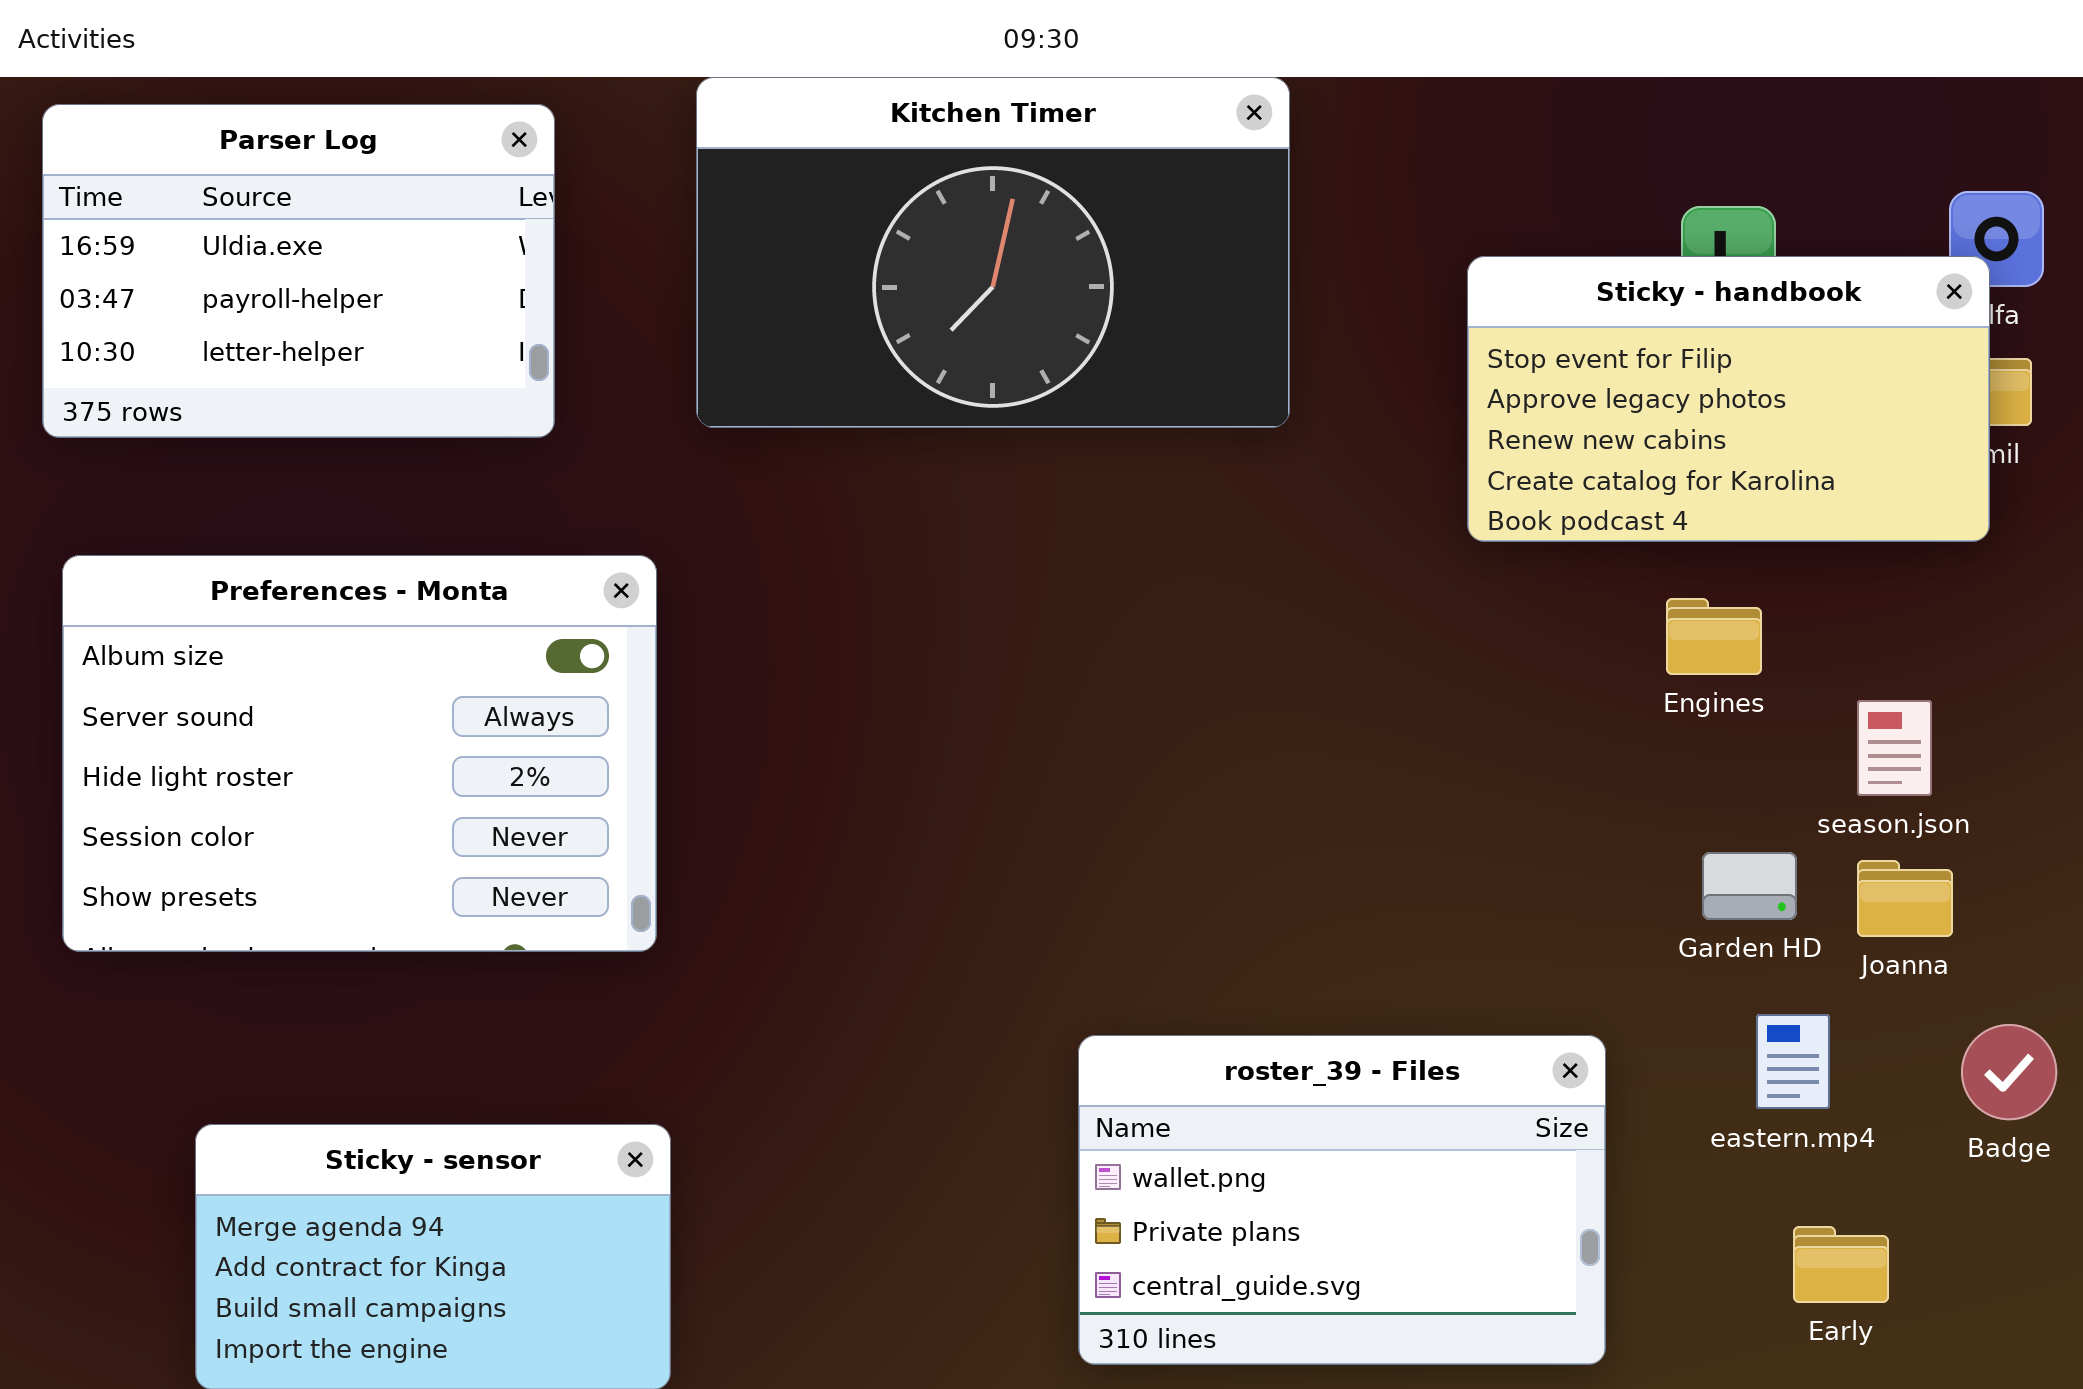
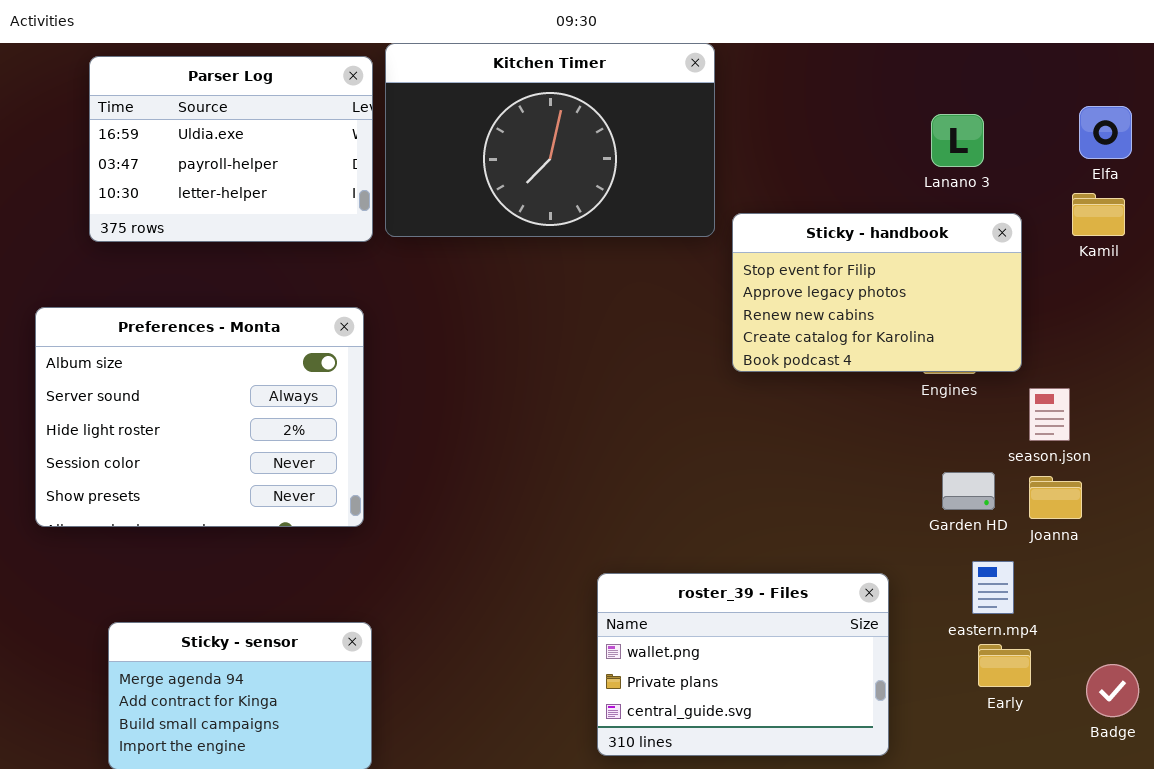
Parser Log: [42,104,555,438] -> [89,56,373,242], moved
Sticky - handbook: [1467,256,1990,542] -> [732,213,1022,372], moved
Badge: [1961,1024,2057,1120] -> [1086,664,1139,717], moved
Early: [1793,1226,1889,1303] -> [978,644,1031,687], moved

